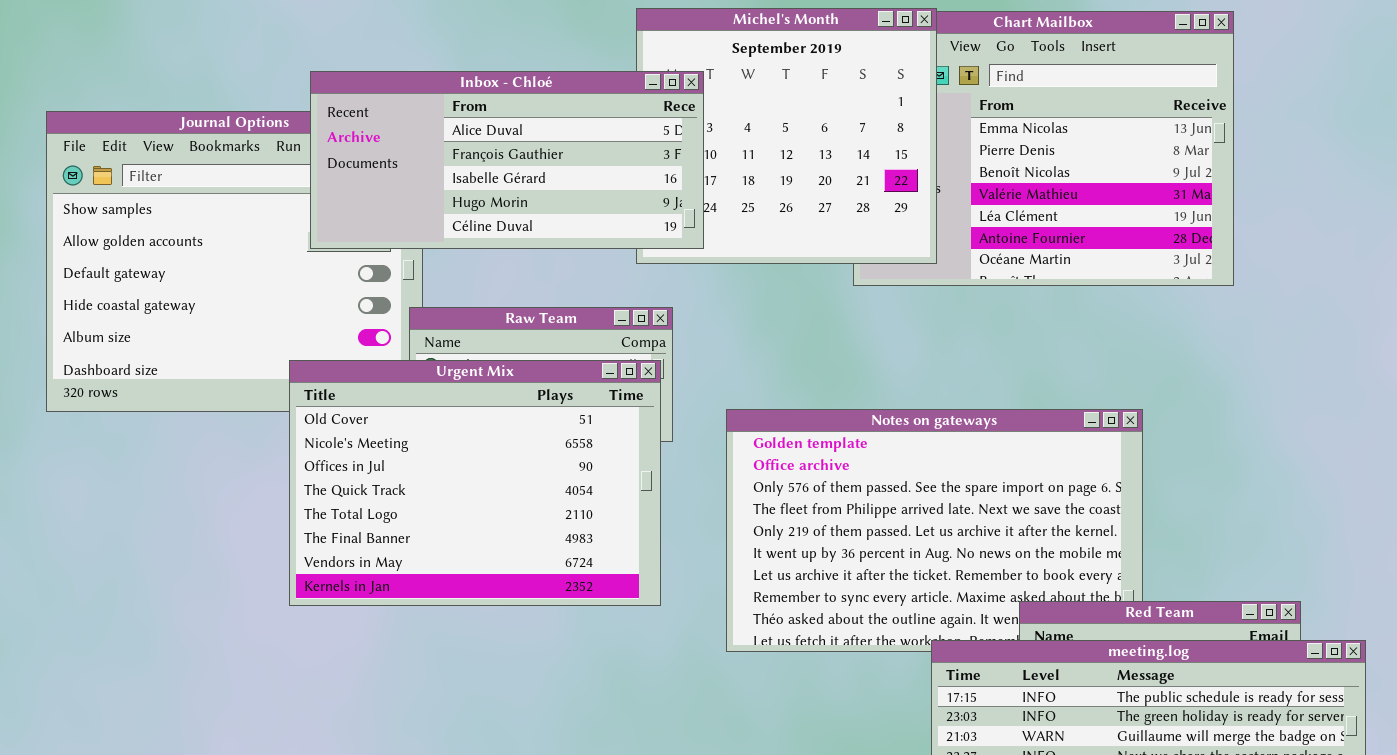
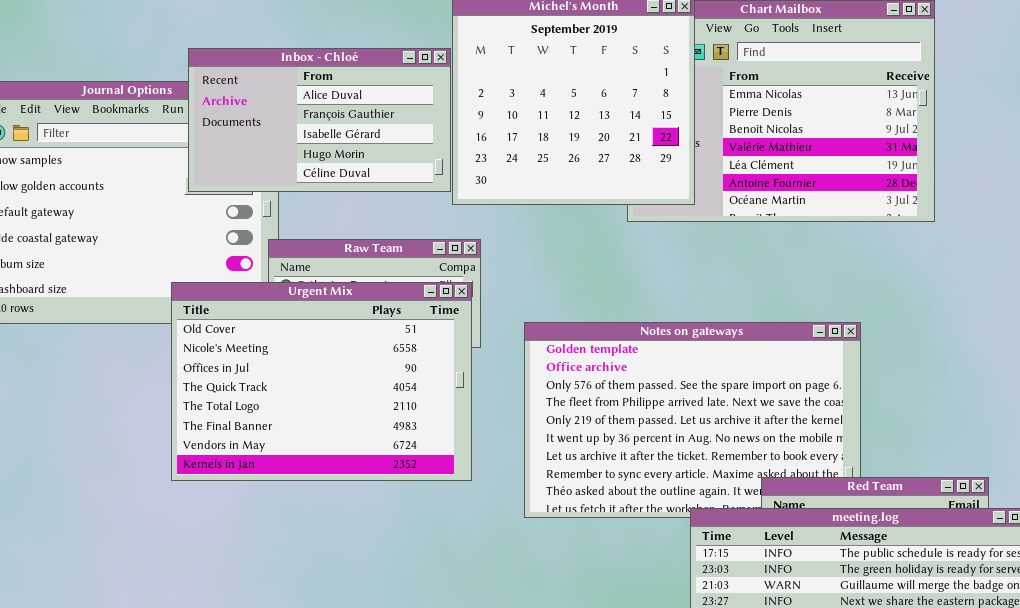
Inbox - Chloé: [310,71,704,249] -> [188,48,451,192], resized

